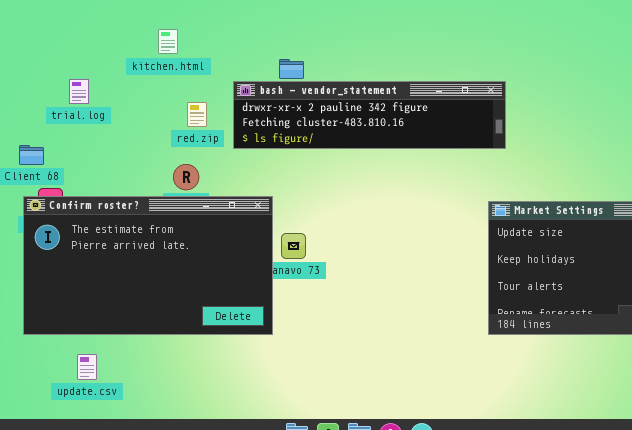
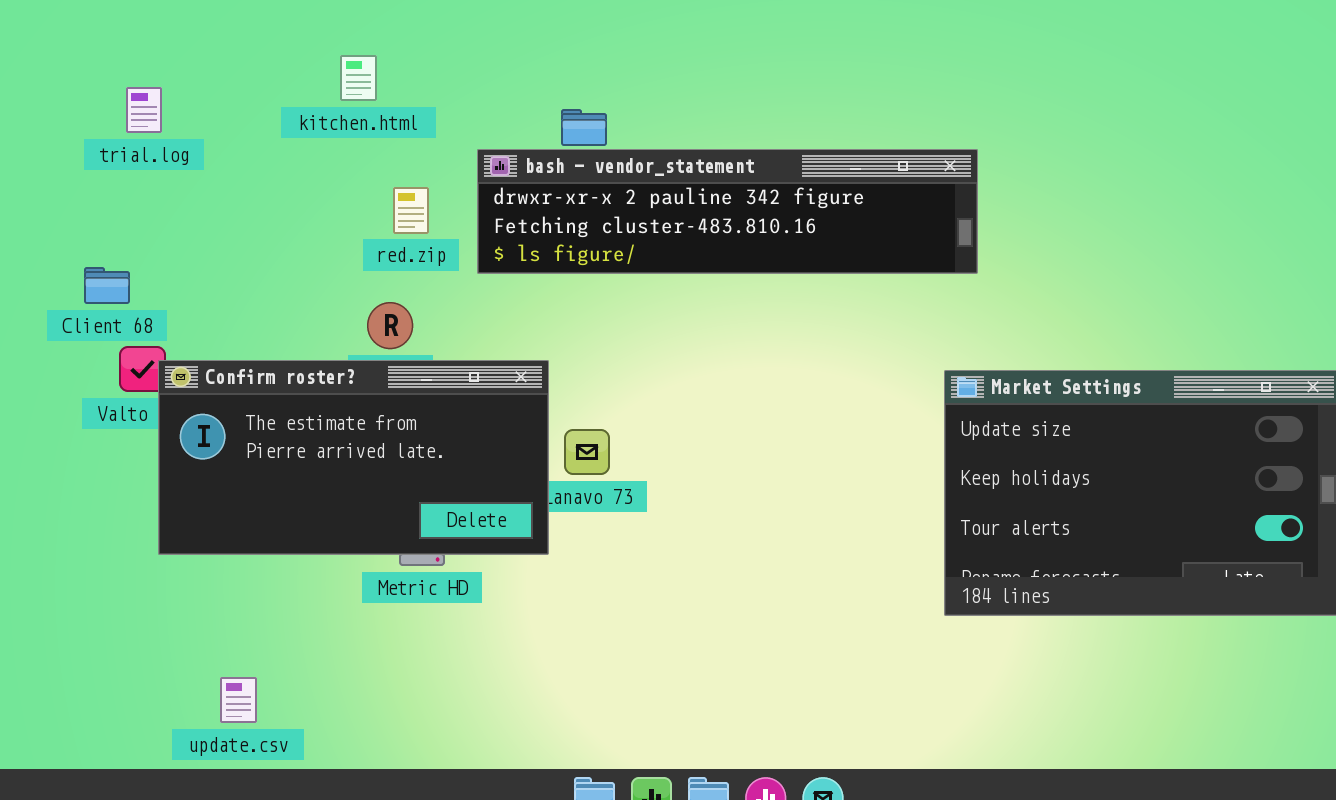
trial.log: [69,79,89,104] -> [126,87,162,133], moved
Confirm roster?: [23,196,273,335] -> [158,360,549,555], resized
update.csv: [77,354,97,380] -> [220,677,257,723], moved

